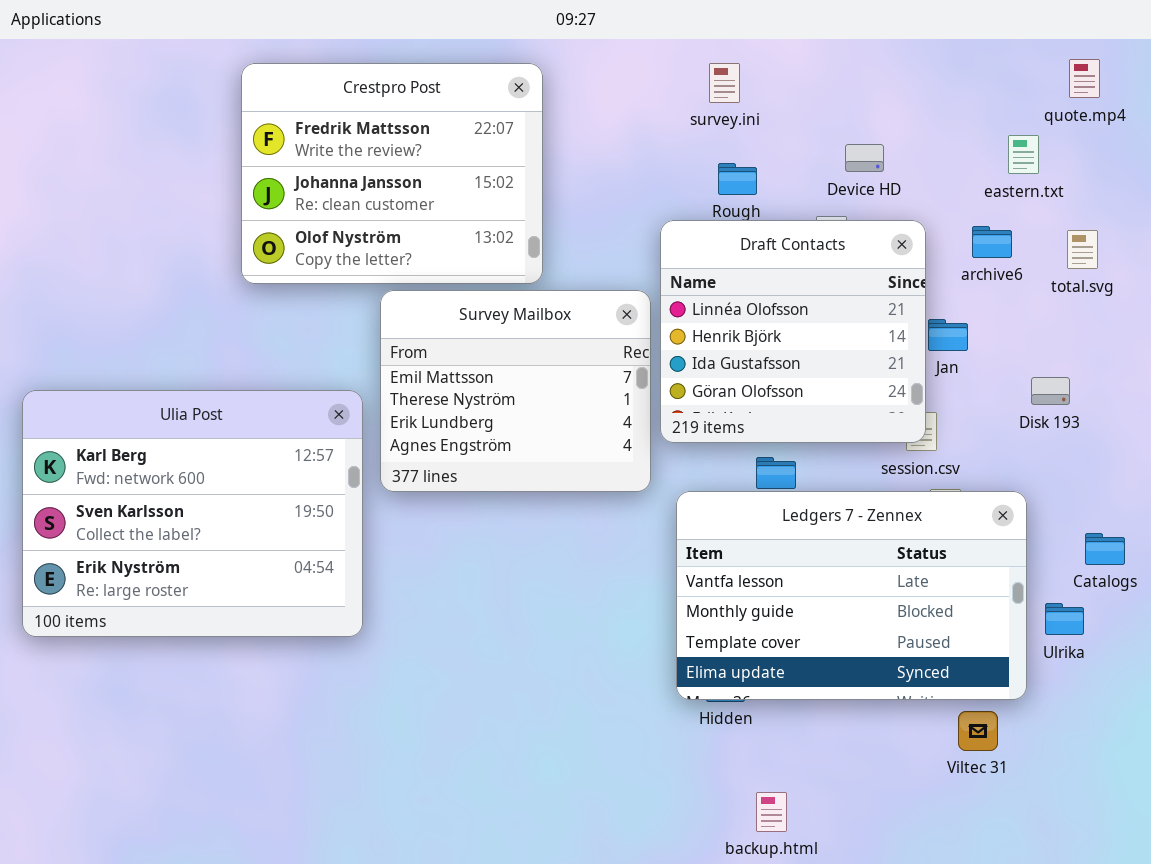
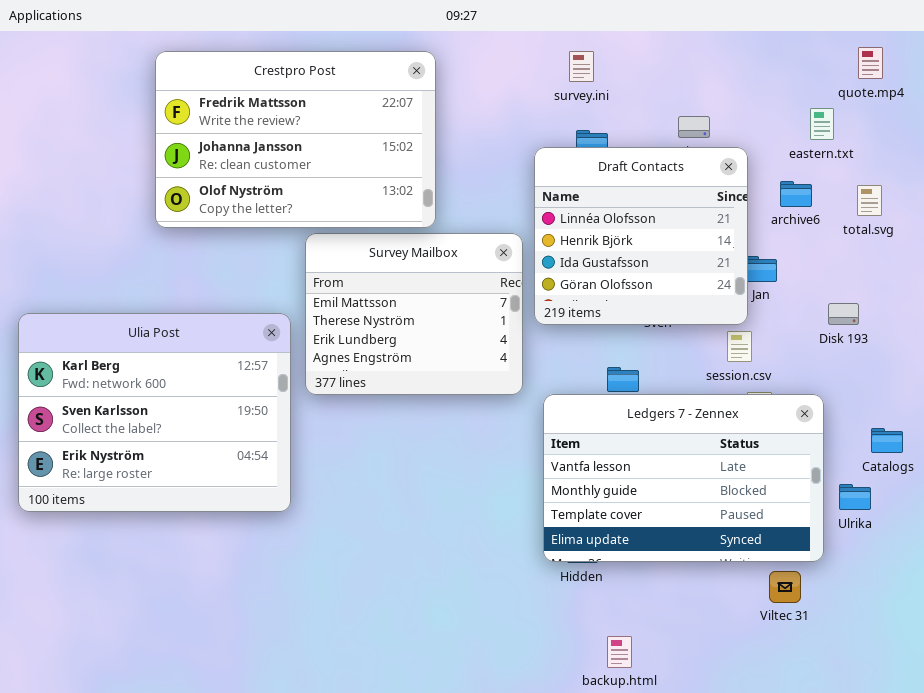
Crestpro Post: [241,63,543,284] -> [155,51,436,228], resized
Draft Contacts: [660,220,926,443] -> [534,147,748,325], moved

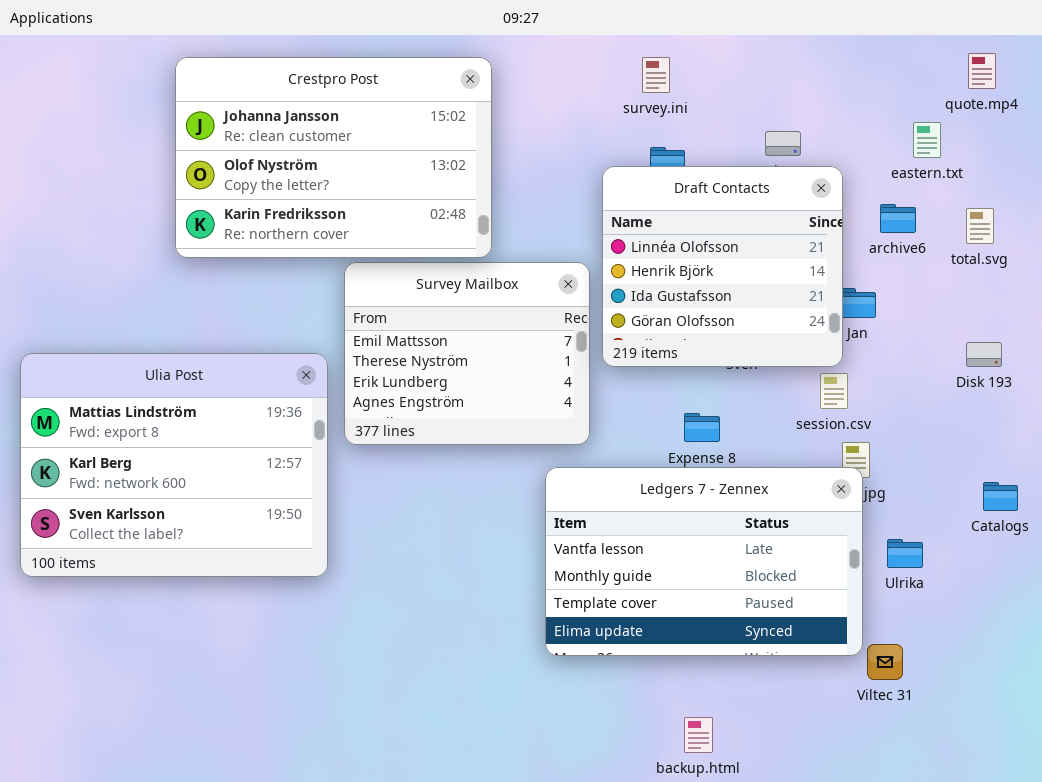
Crestpro Post: [155,51,436,228] -> [175,57,492,258], scrolled down 1 row
Disk 193: [828,303,859,325] -> [966,342,1002,367], moved
Ulia Post: [18,313,291,512] -> [20,353,328,577], scrolled up 1 row
Ledgers 7 - Zennex: [543,394,824,562] -> [545,467,863,656], moved
Ulrika: [839,484,871,510] -> [887,539,923,568], moved

